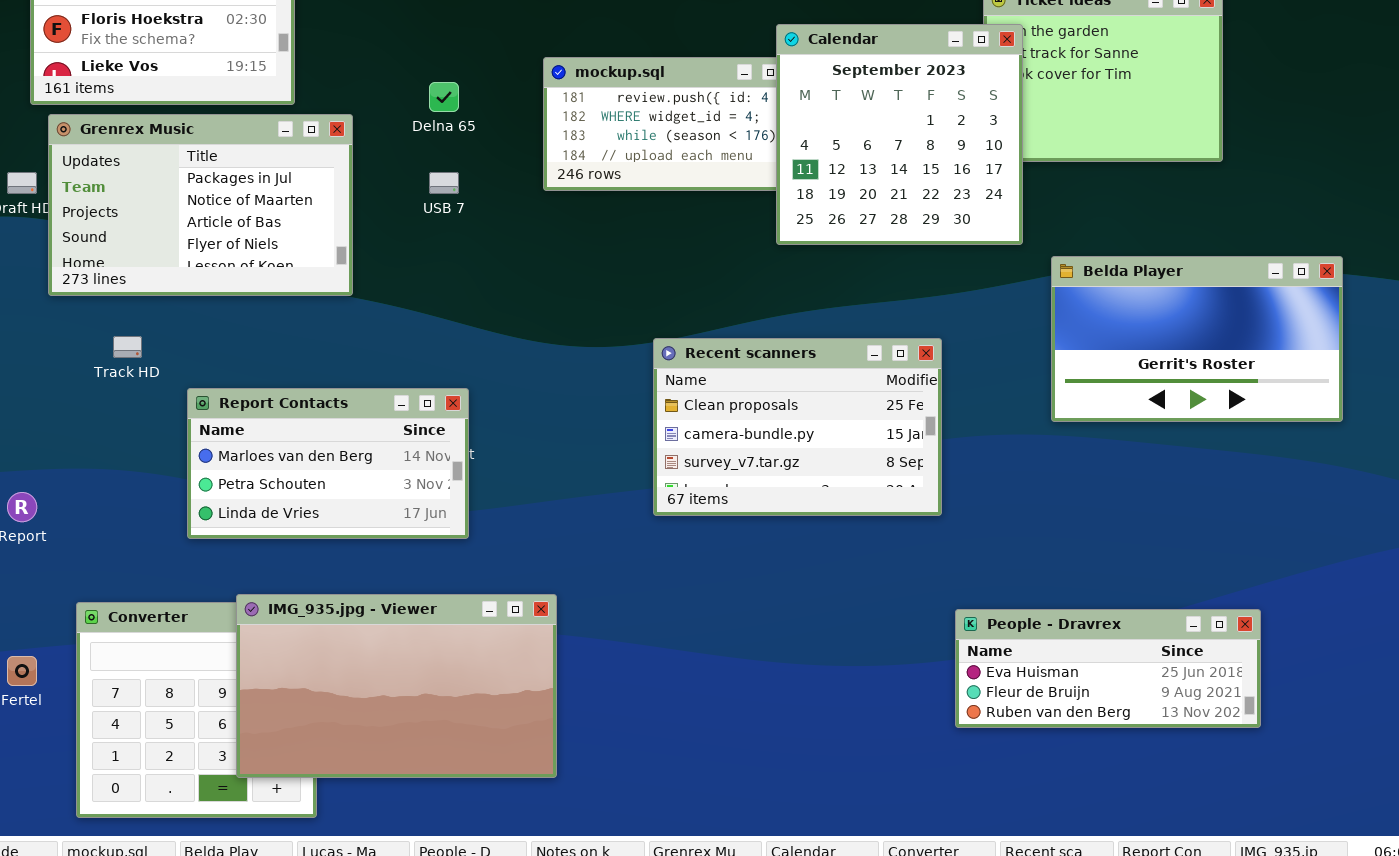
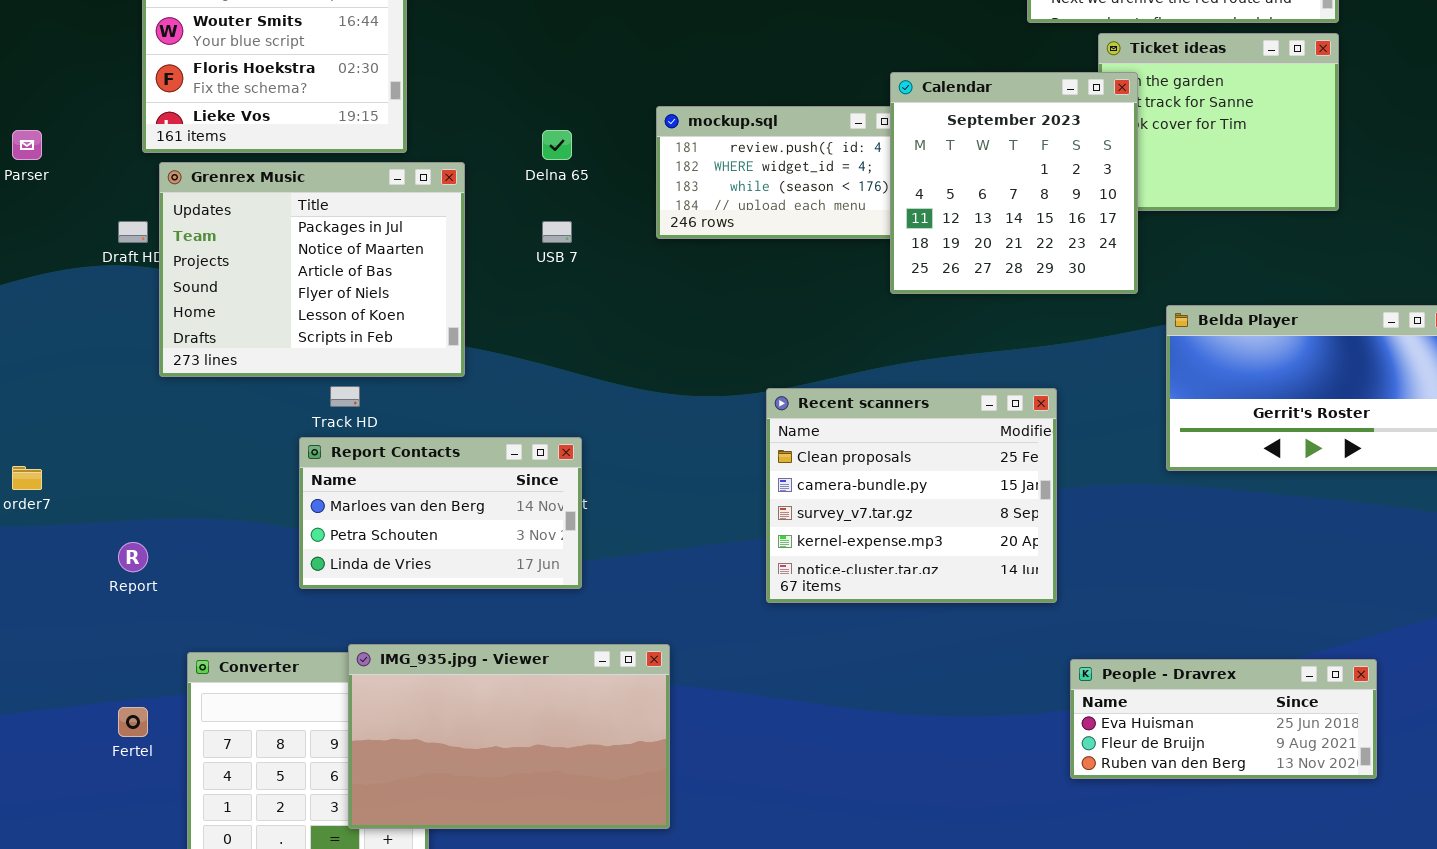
Grenrex Music: [48,114,353,296] -> [159,162,465,377], resized
Track HD: [113,336,142,358] -> [330,386,360,407], moved
Recent scanners: [653,338,942,516] -> [766,388,1057,603], resized

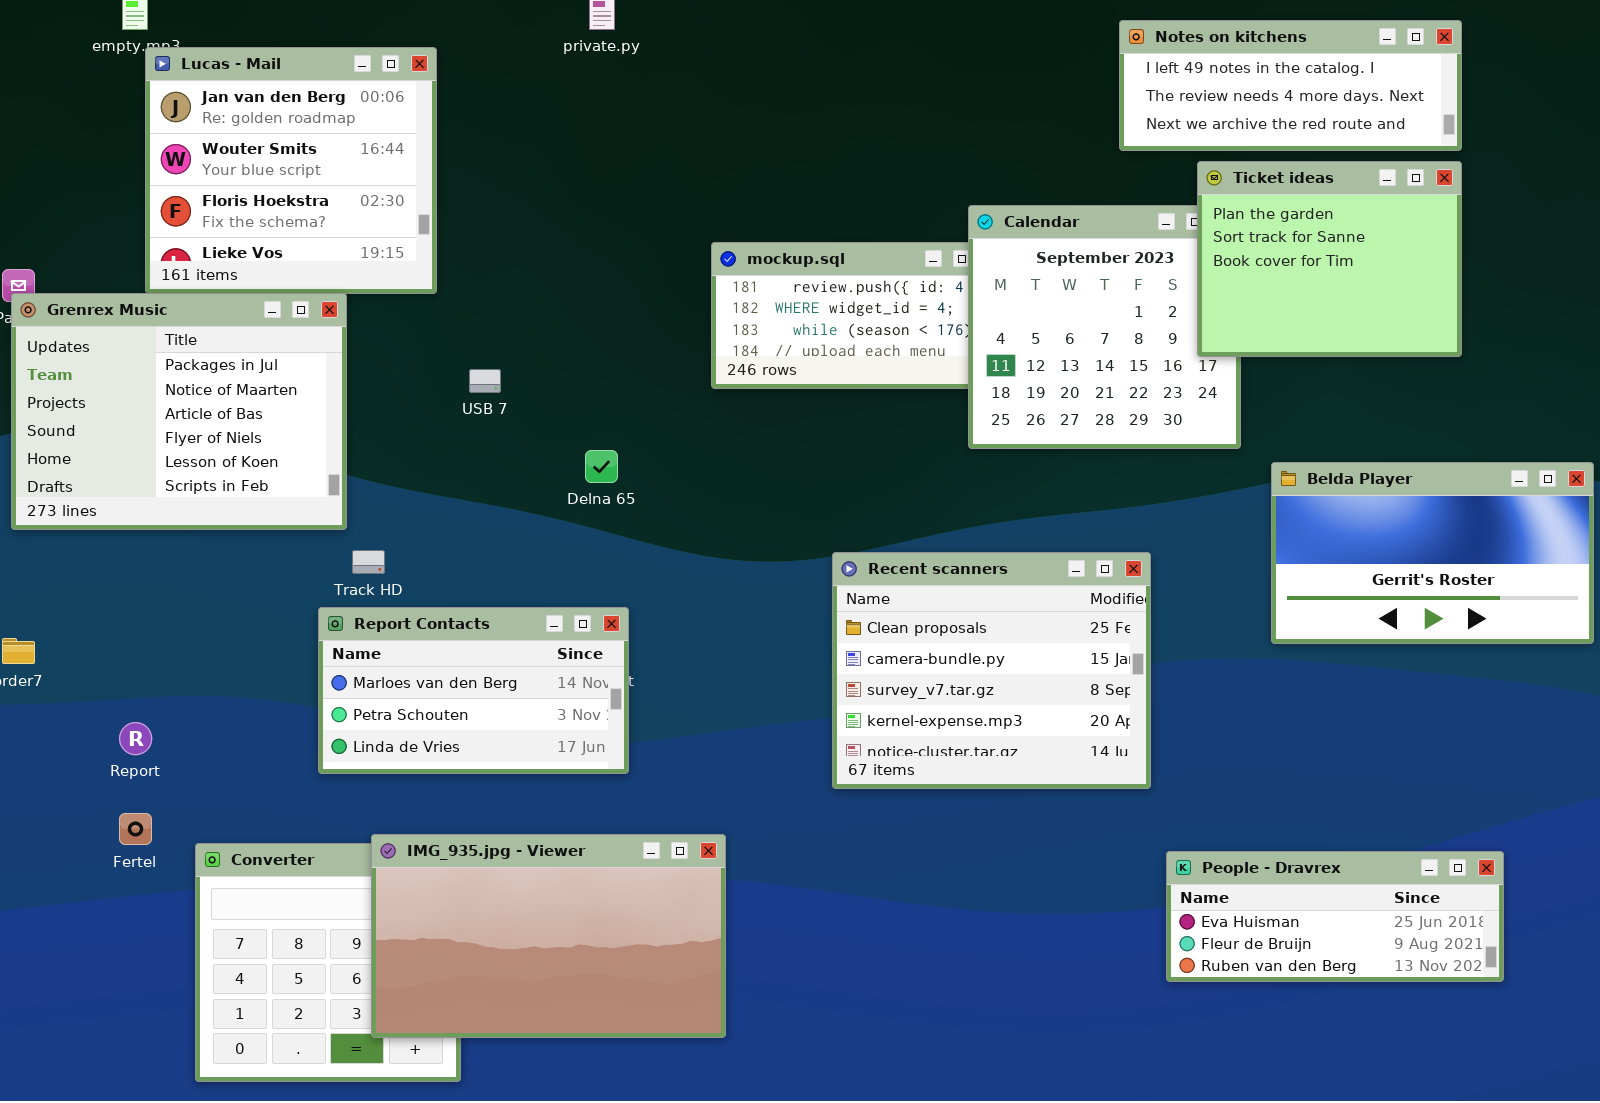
Ticket ideas: [1098,33,1339,211] -> [1197,161,1462,357], raised
Delna 65: [542,130,572,160] -> [585,450,618,483], moved
Grenrex Music: [159,162,465,377] -> [11,293,347,530], moved
USB 7: [542,221,572,243] -> [469,369,501,393], moved
Fertel: [118,707,148,737] -> [119,813,152,845], moved

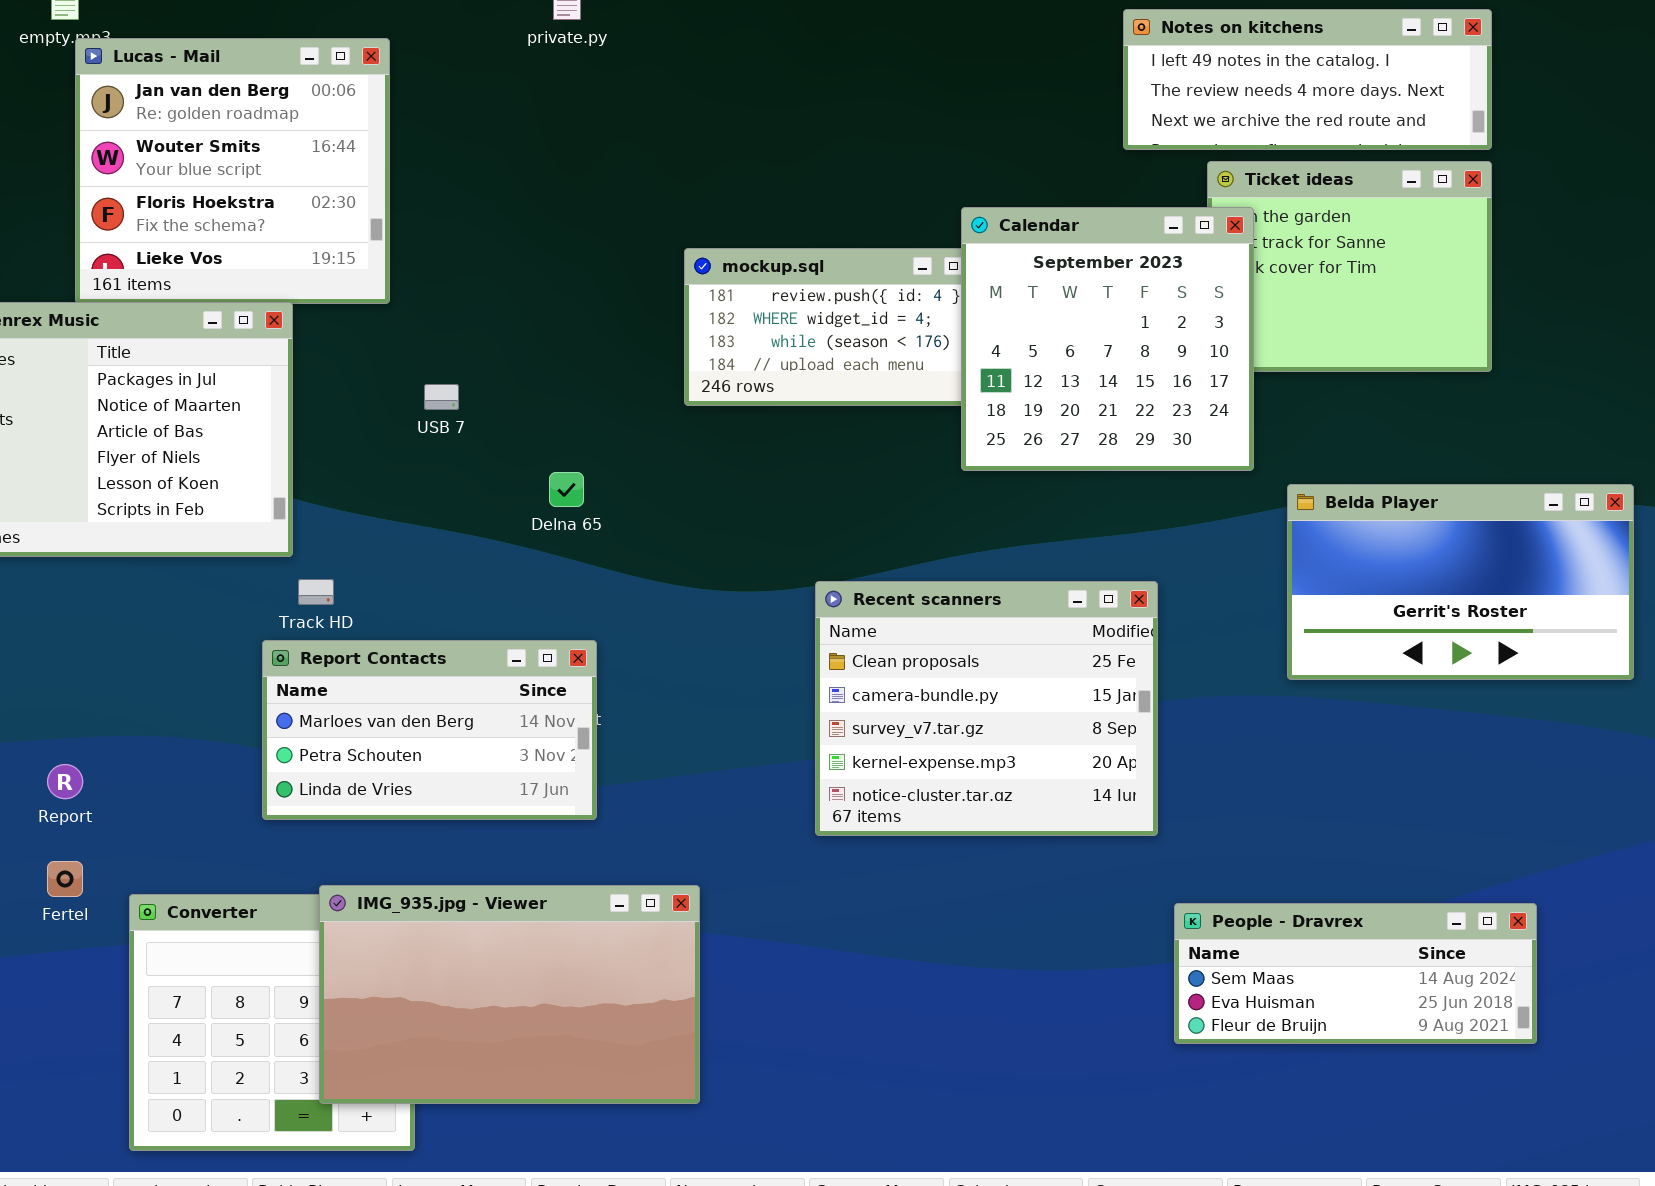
Calendar: [968,205,1241,449] -> [961,207,1254,471], raised
People - Dravrex: [1166,851,1504,982] -> [1174,903,1537,1044], scrolled up 1 row

